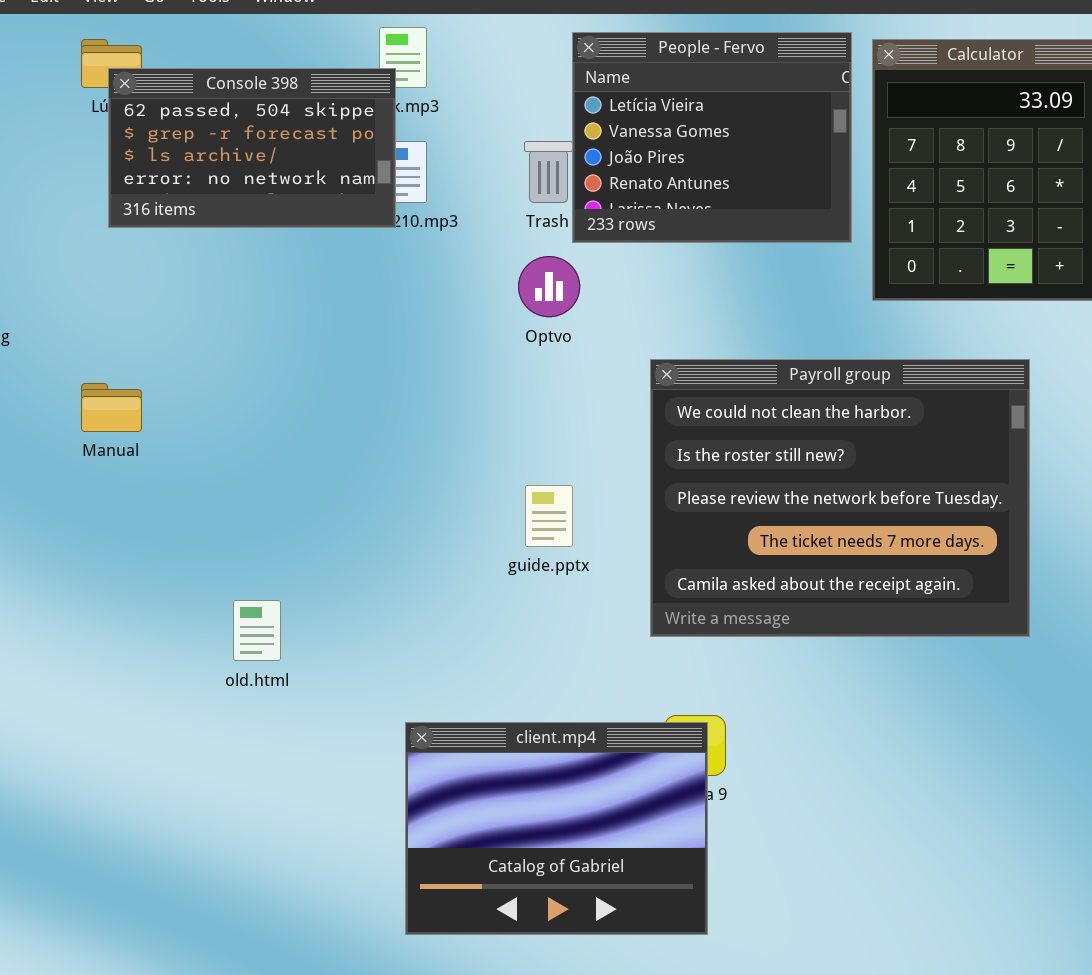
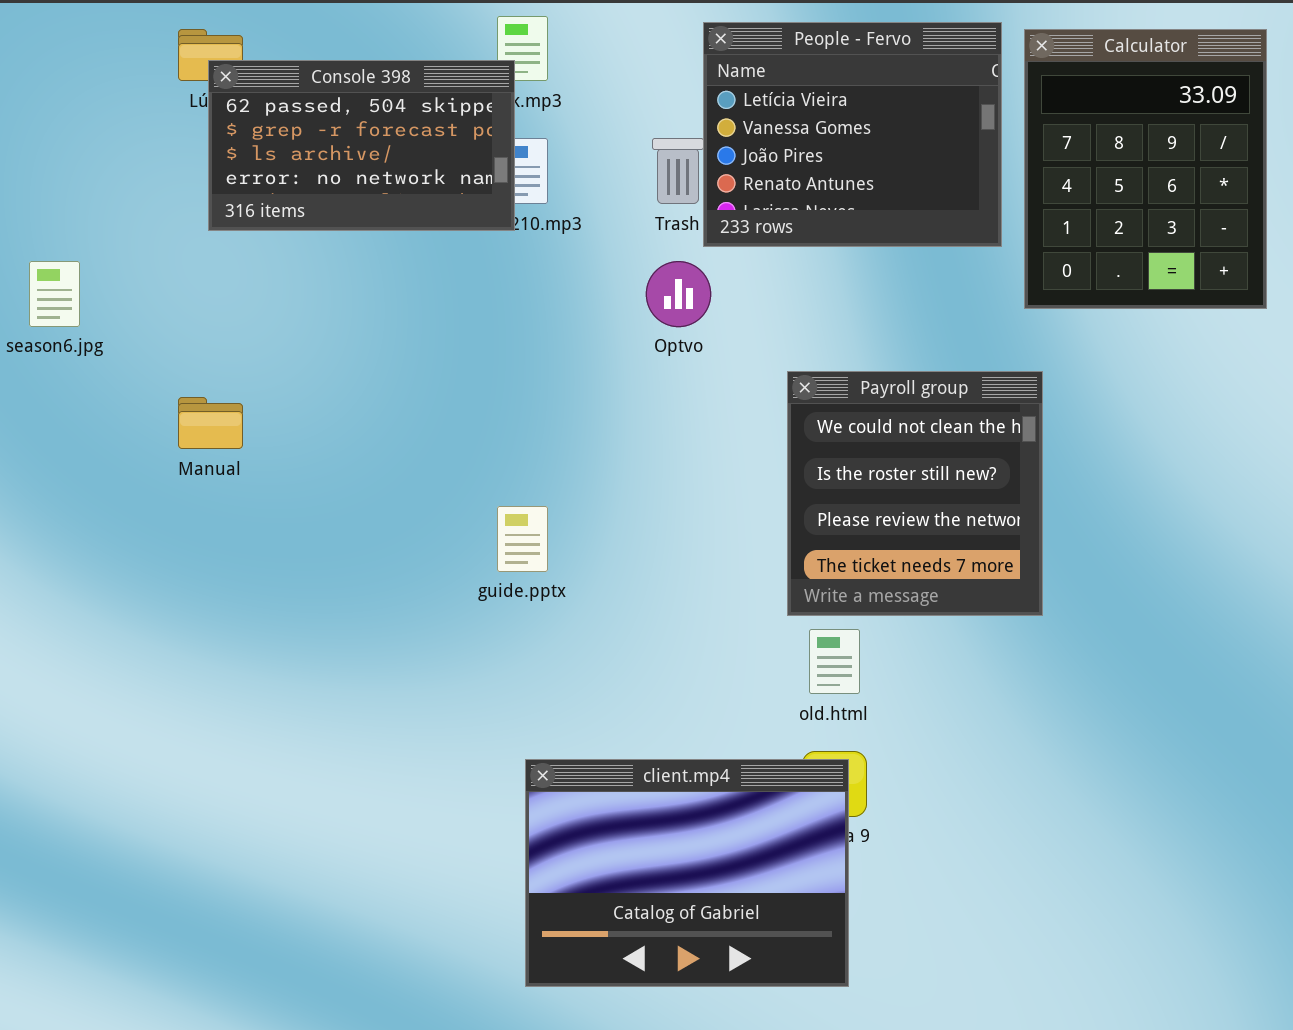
Payroll group: [650,359,1030,637] -> [787,371,1043,616], resized
guide.pptx: [525,485,573,547] -> [497,506,548,572], moved
old.html: [233,600,281,661] -> [809,629,860,694], moved

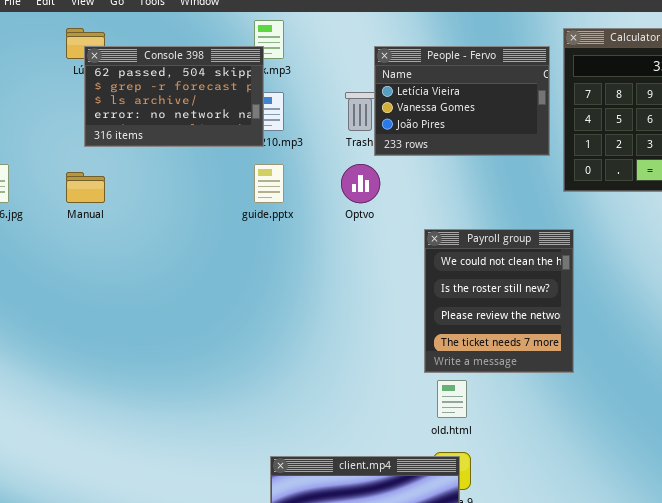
People - Fervo: [703,22,1002,247] -> [374,46,550,156], resized
Manual: [178,397,243,449] -> [66,172,105,203], moved
guide.pptx: [497,506,548,572] -> [254,164,284,203], moved

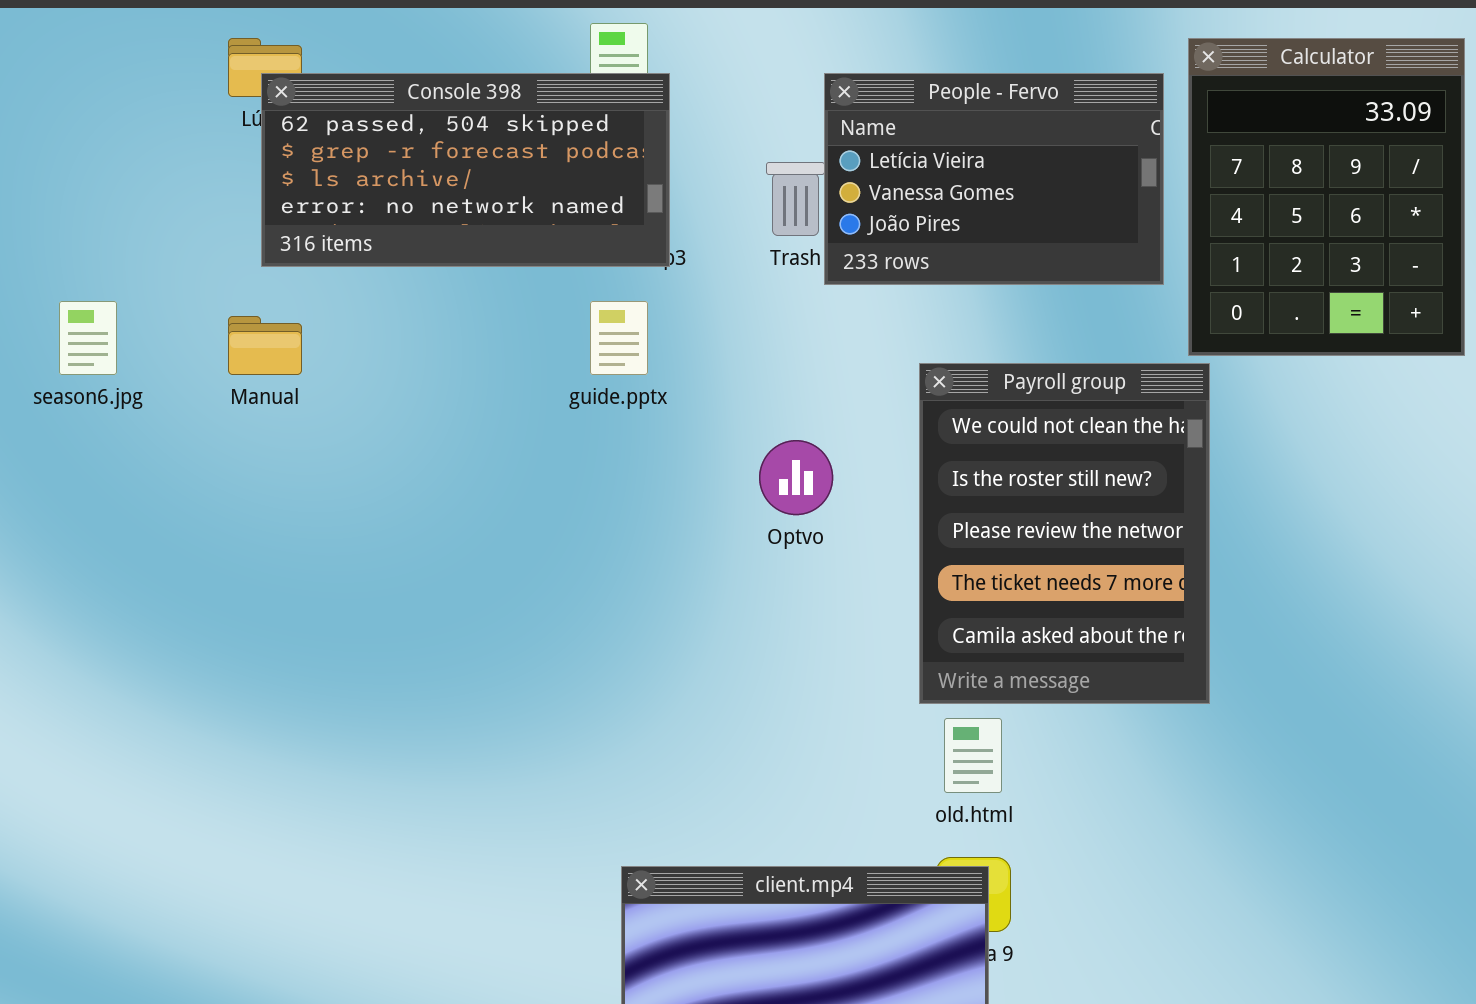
Console 398: [84,46,264,147] -> [261,73,670,267], resized
Optvo: [341,164,380,203] -> [759,440,833,515], moved
Payroll group: [424,229,574,373] -> [919,363,1210,704], resized

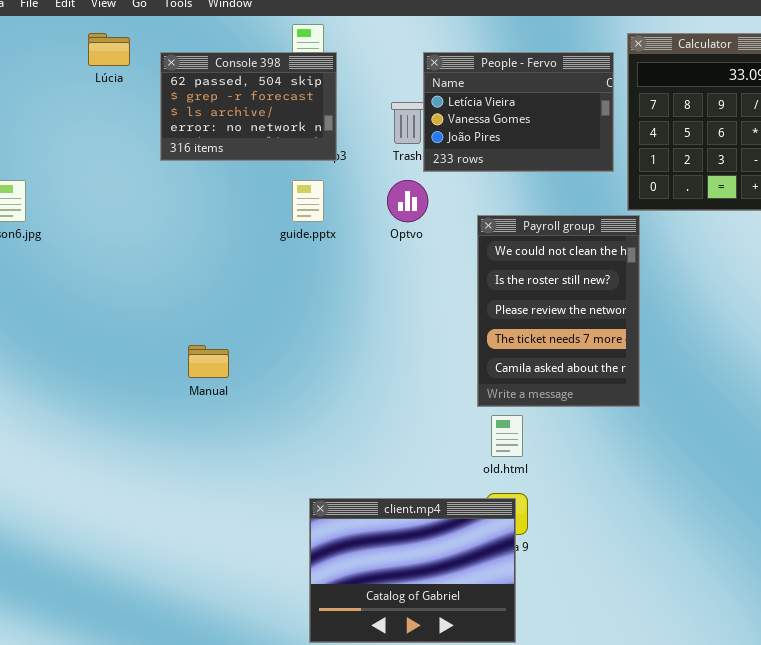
Console 398: [261,73,670,267] -> [160,52,337,161], resized
Manual: [228,316,302,375] -> [188,345,229,378], moved
Optvo: [759,440,833,515] -> [387,180,428,222], moved

